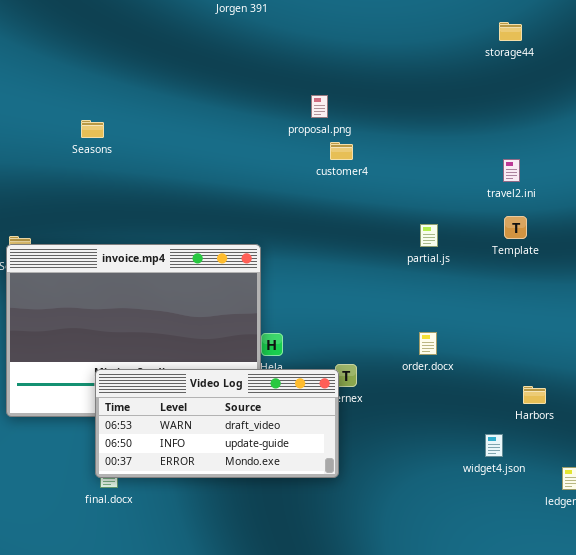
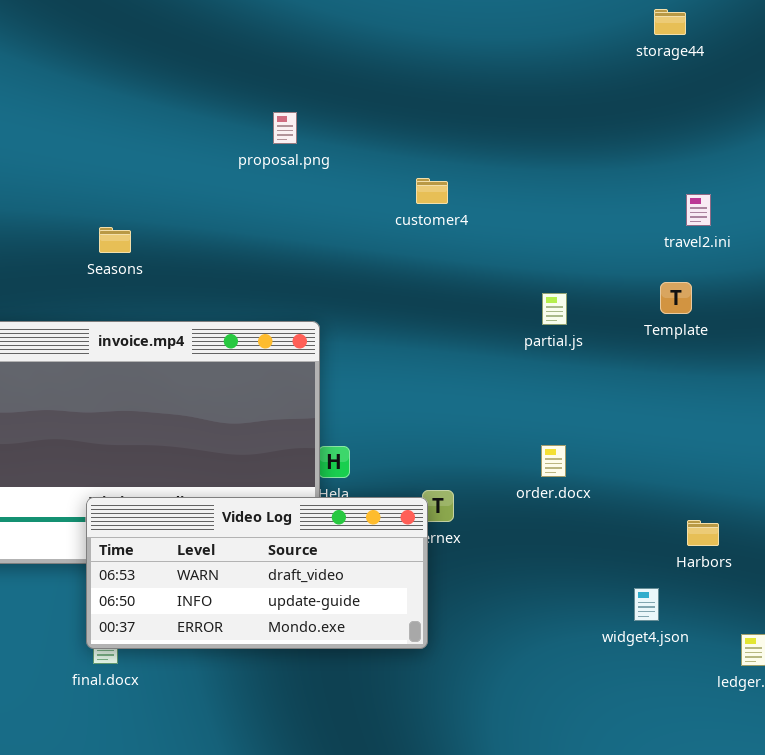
proposal.png: [311,95,328,118] -> [273,112,297,144], moved
Seasons: [81,120,104,138] -> [99,227,131,253], moved
travel2.ini: [503,159,520,182] -> [686,194,711,226], moved

